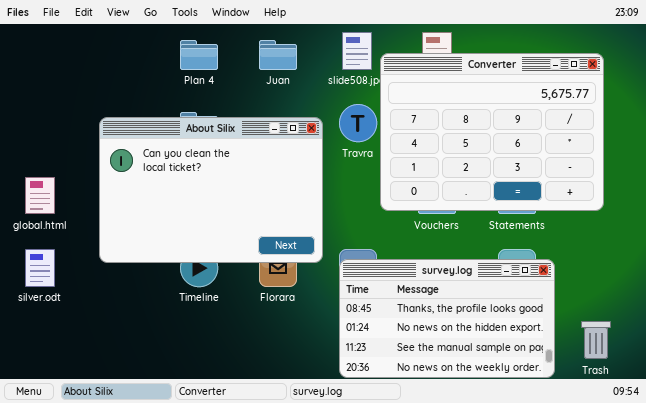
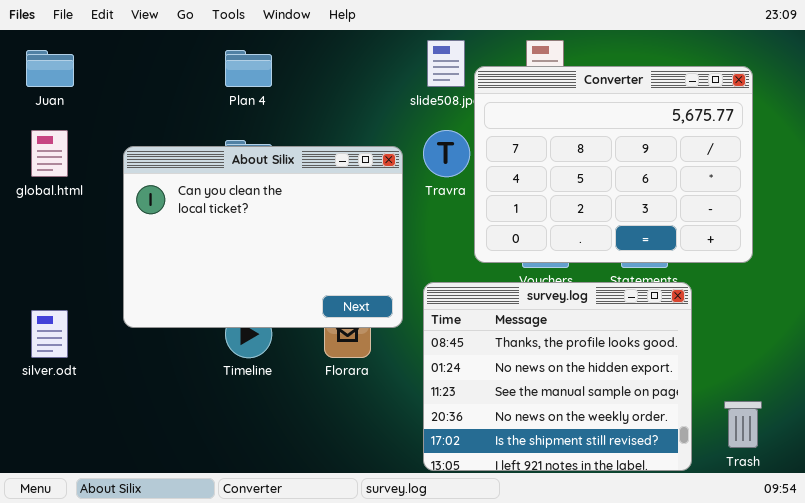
Juan: [259,40,297,70] -> [26,50,74,87], moved
global.html: [25,177,55,214] -> [31,130,68,177], moved
survey.log: [339,259,555,378] -> [423,282,692,471], resized

